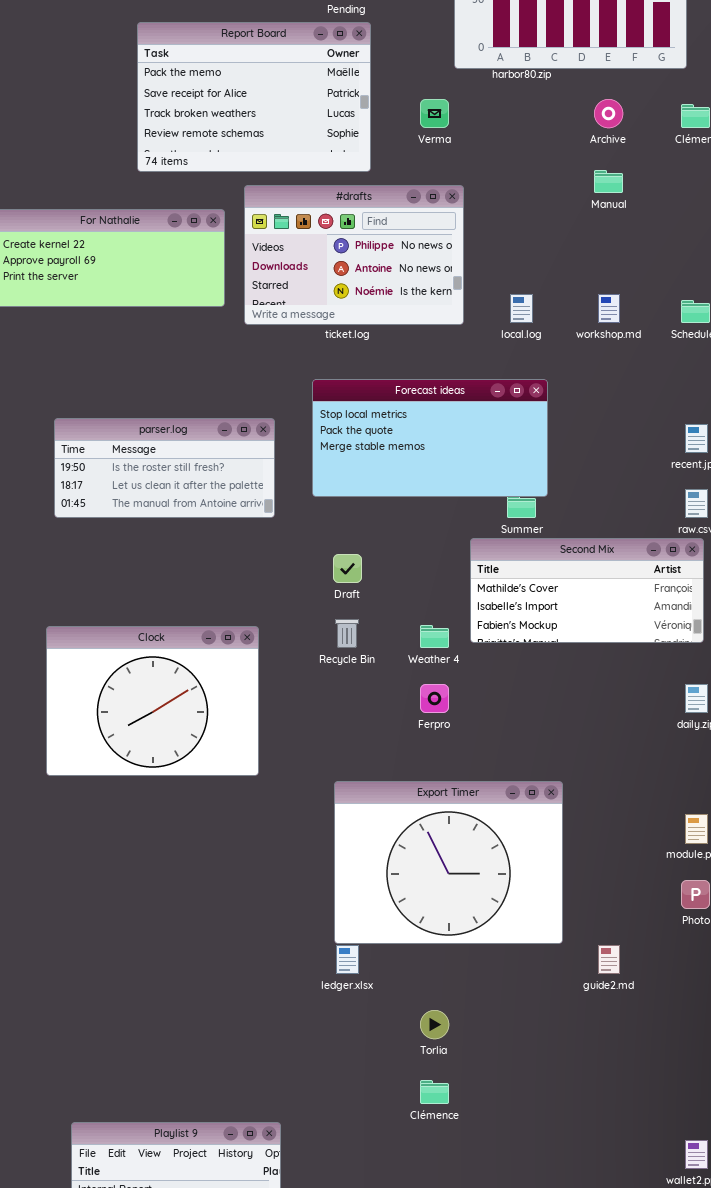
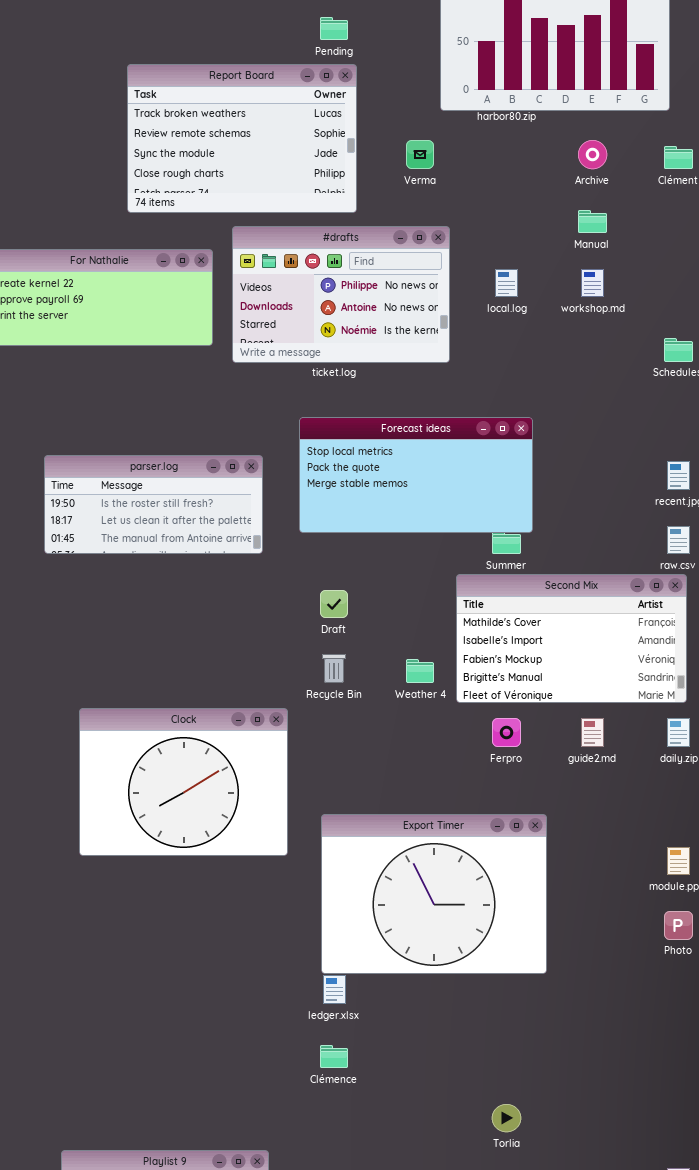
Report Board: [137,22,371,172] -> [127,64,357,213], scrolled down 2 rows
local.log: [510,294,533,323] -> [495,269,518,297], moved
workshop.md: [598,294,620,323] -> [581,269,604,297], moved
Second Mix: [470,538,704,643] -> [456,574,687,703], resized
Clock: [46,626,259,776] -> [79,708,288,856], moved
Ferpro: [420,684,449,713] -> [492,718,521,747], moved
guide2.md: [598,945,620,974] -> [581,718,604,747], moved
Torlia: [420,1010,449,1039] -> [492,1104,521,1132], moved
Clémence: [420,1080,449,1104] -> [320,1045,348,1068], moved

